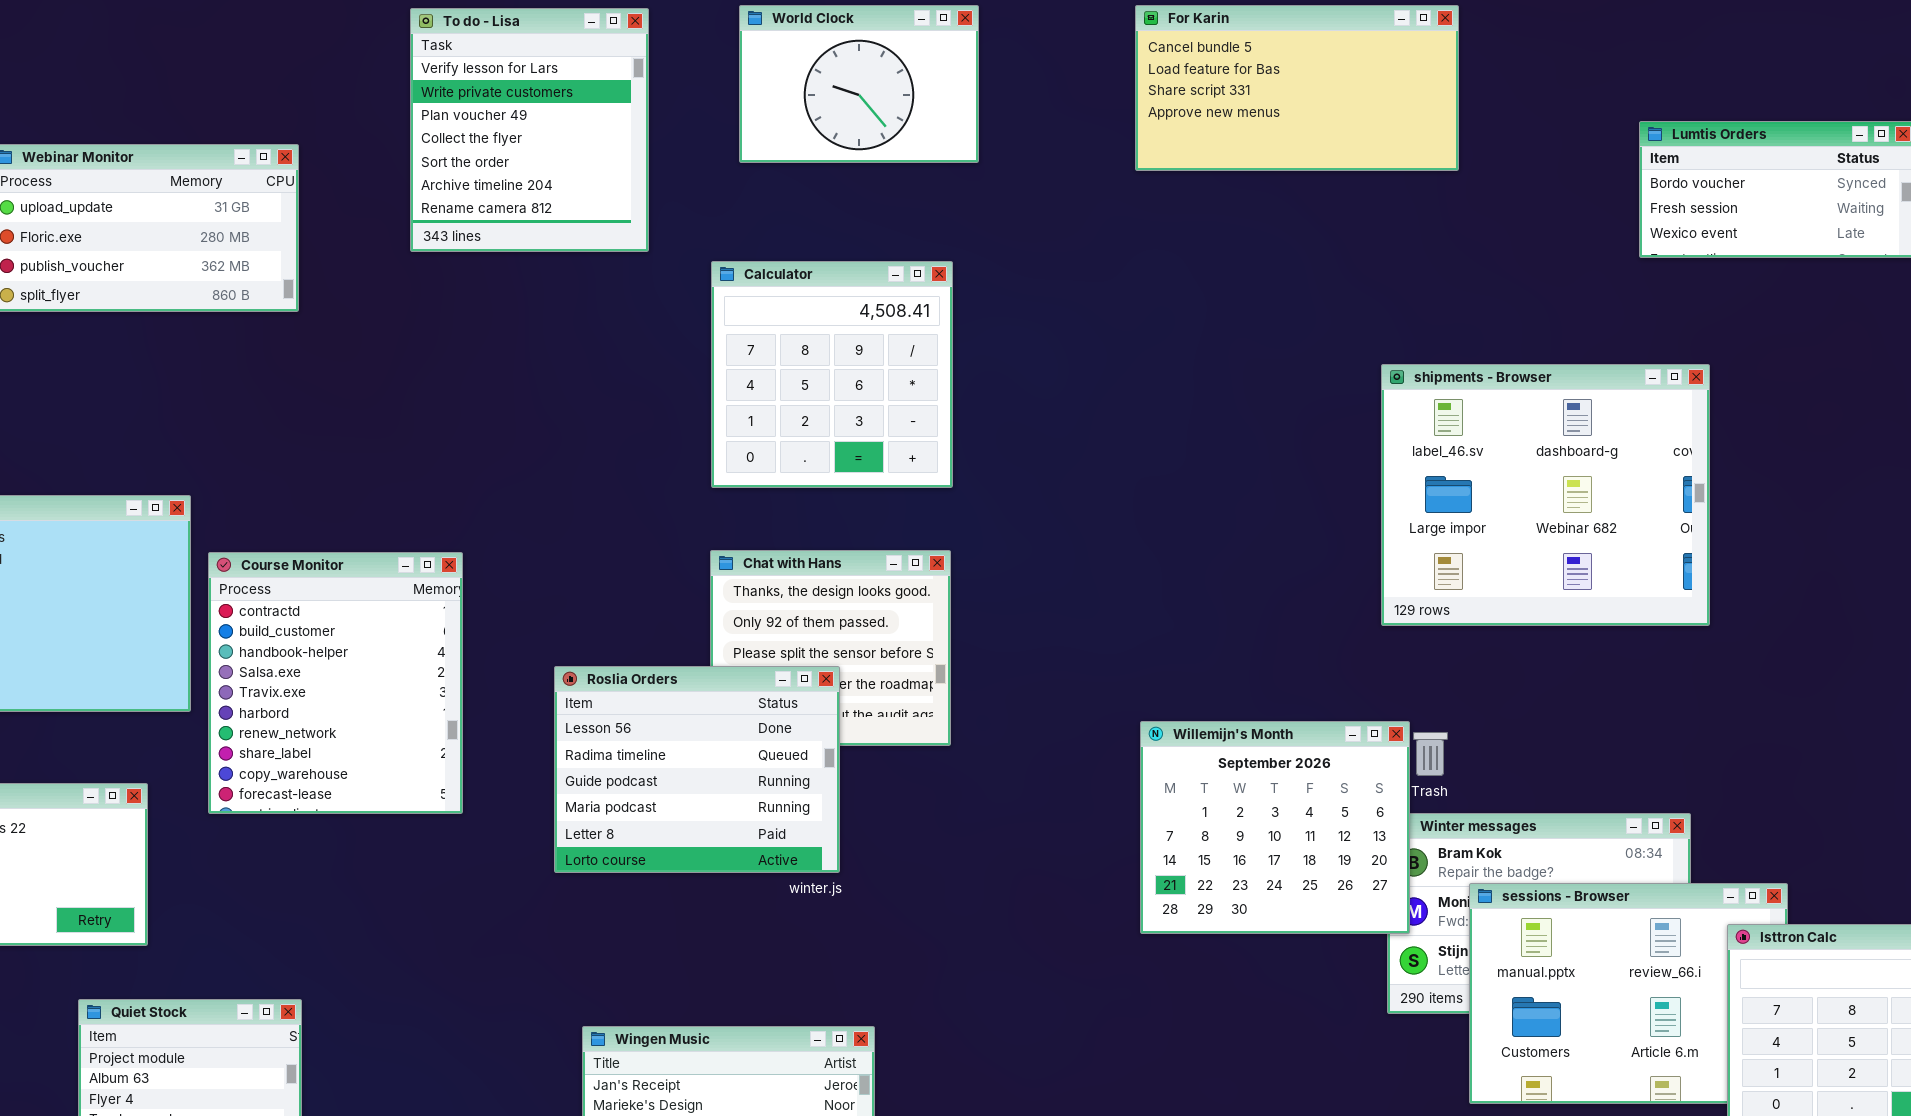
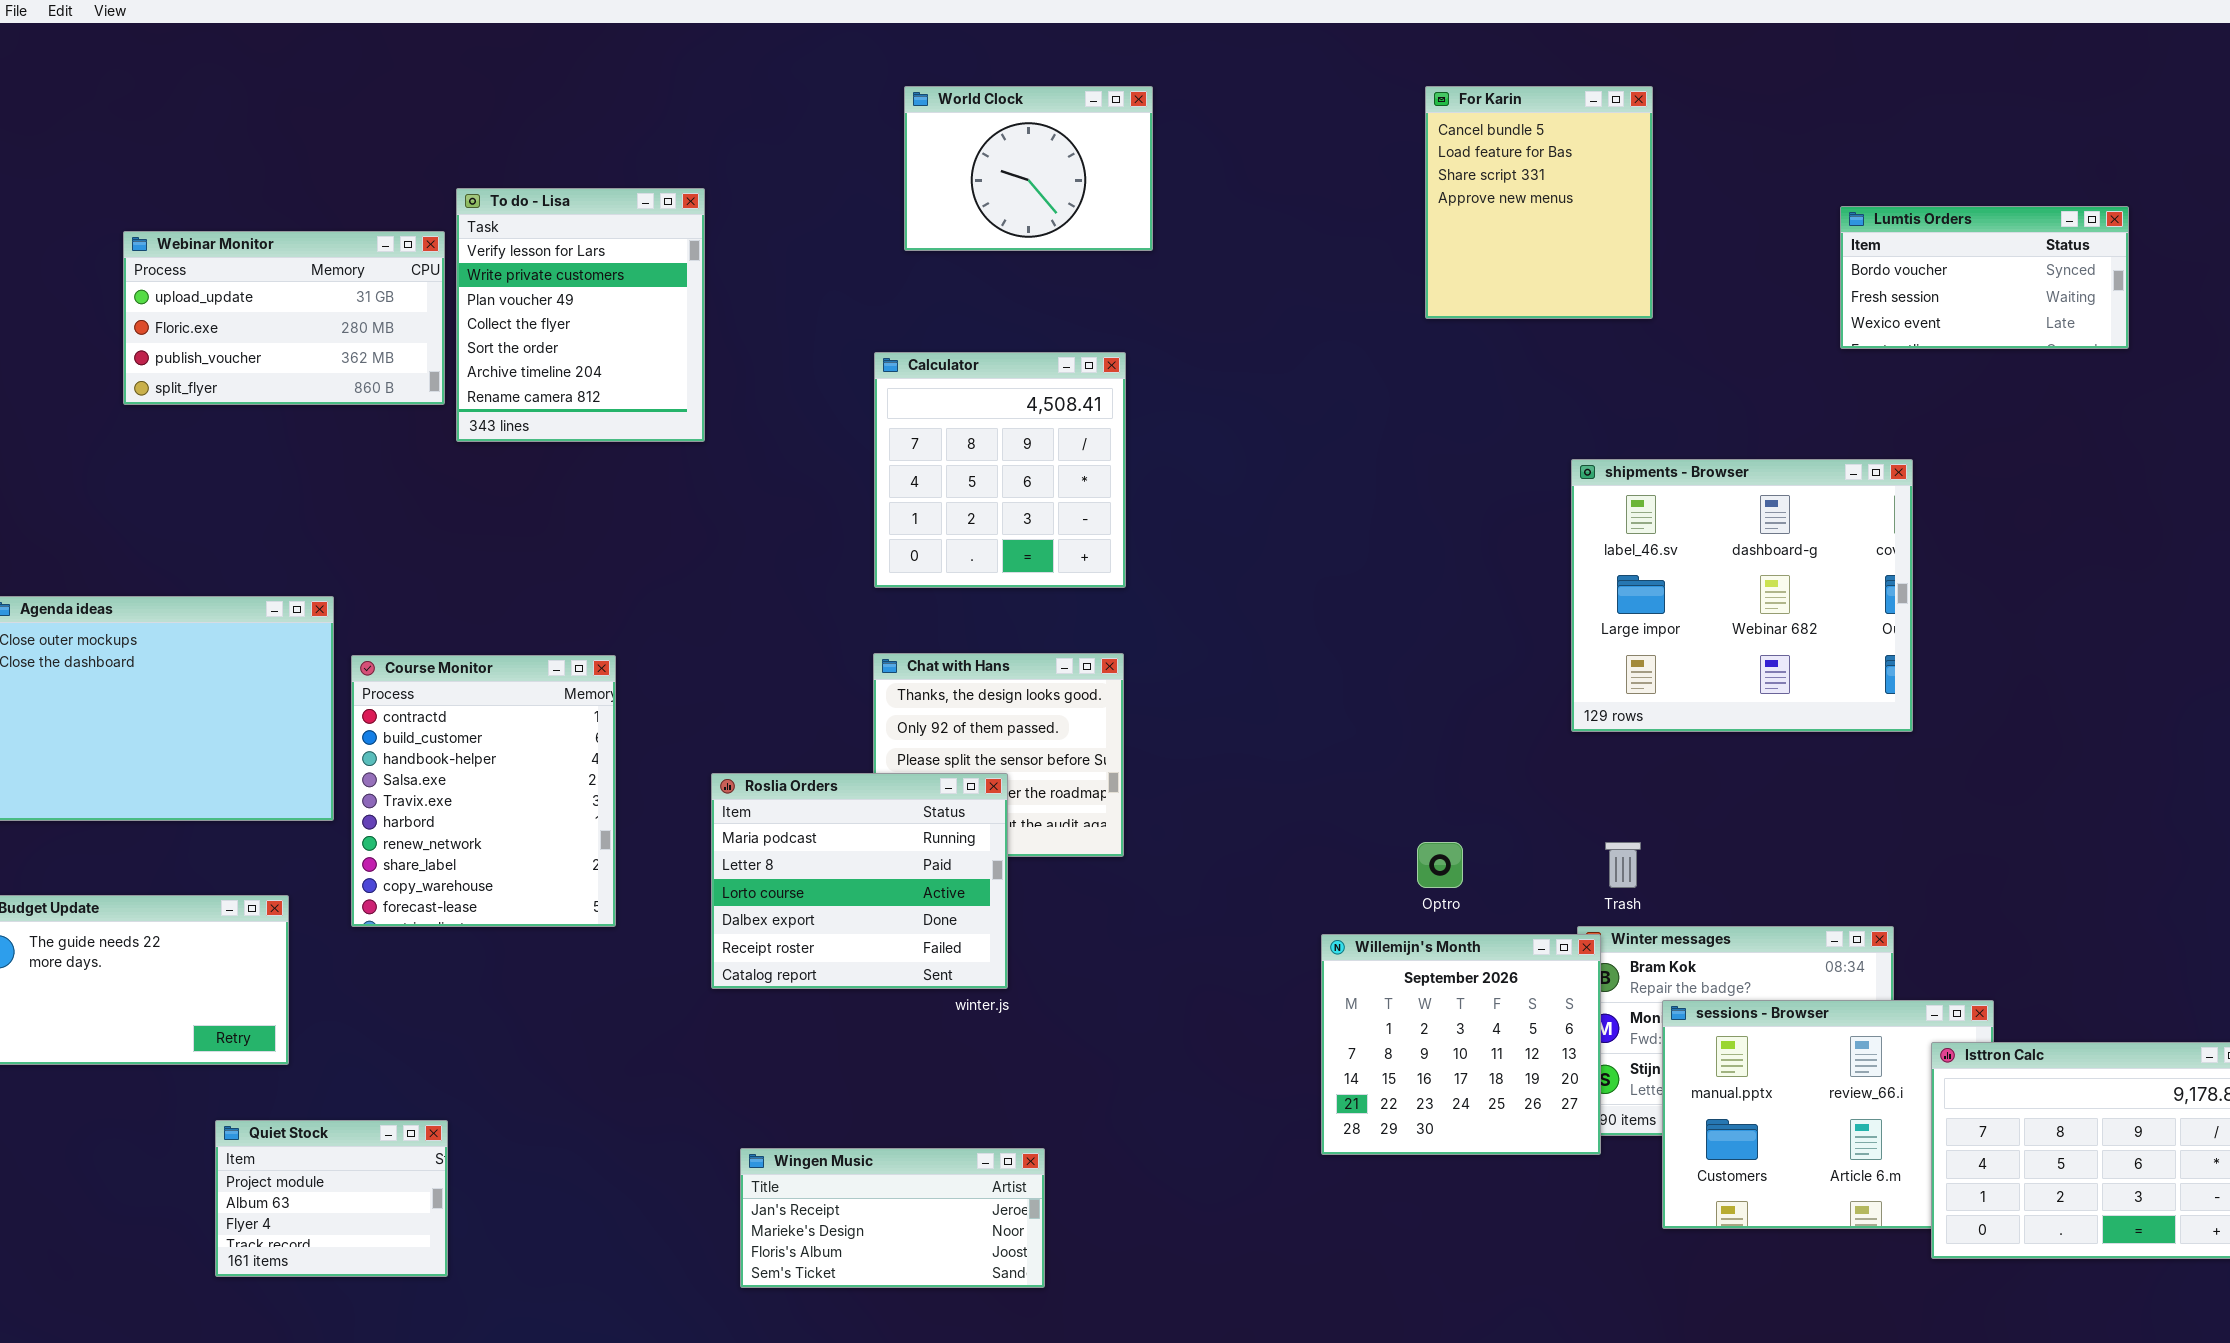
For Karin: [1135,5,1459,171] -> [1425,86,1653,319], resized
To do - Lisa: [410,8,649,252] -> [456,188,705,442], moved
Roslia Orders: [554,666,840,873] -> [711,773,1008,989], scrolled down 3 rows
Willemijn's Month: [1140,721,1410,934] -> [1321,934,1601,1155], moved

